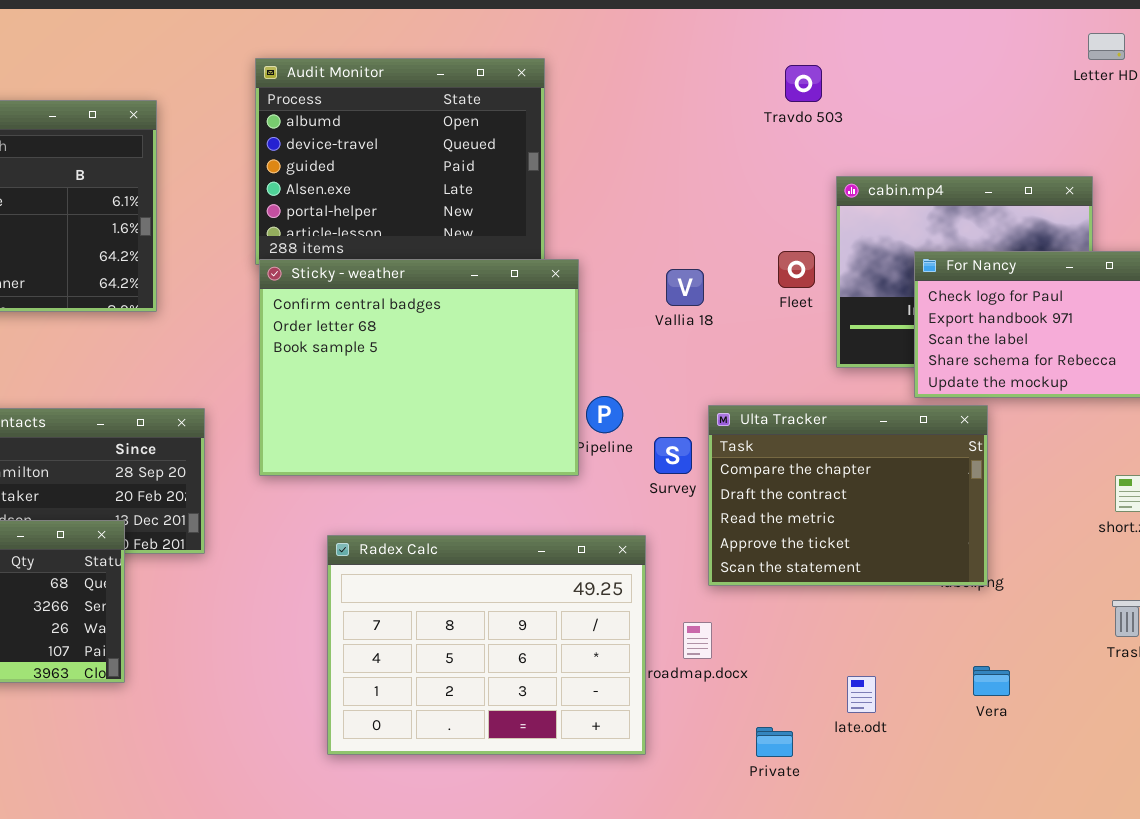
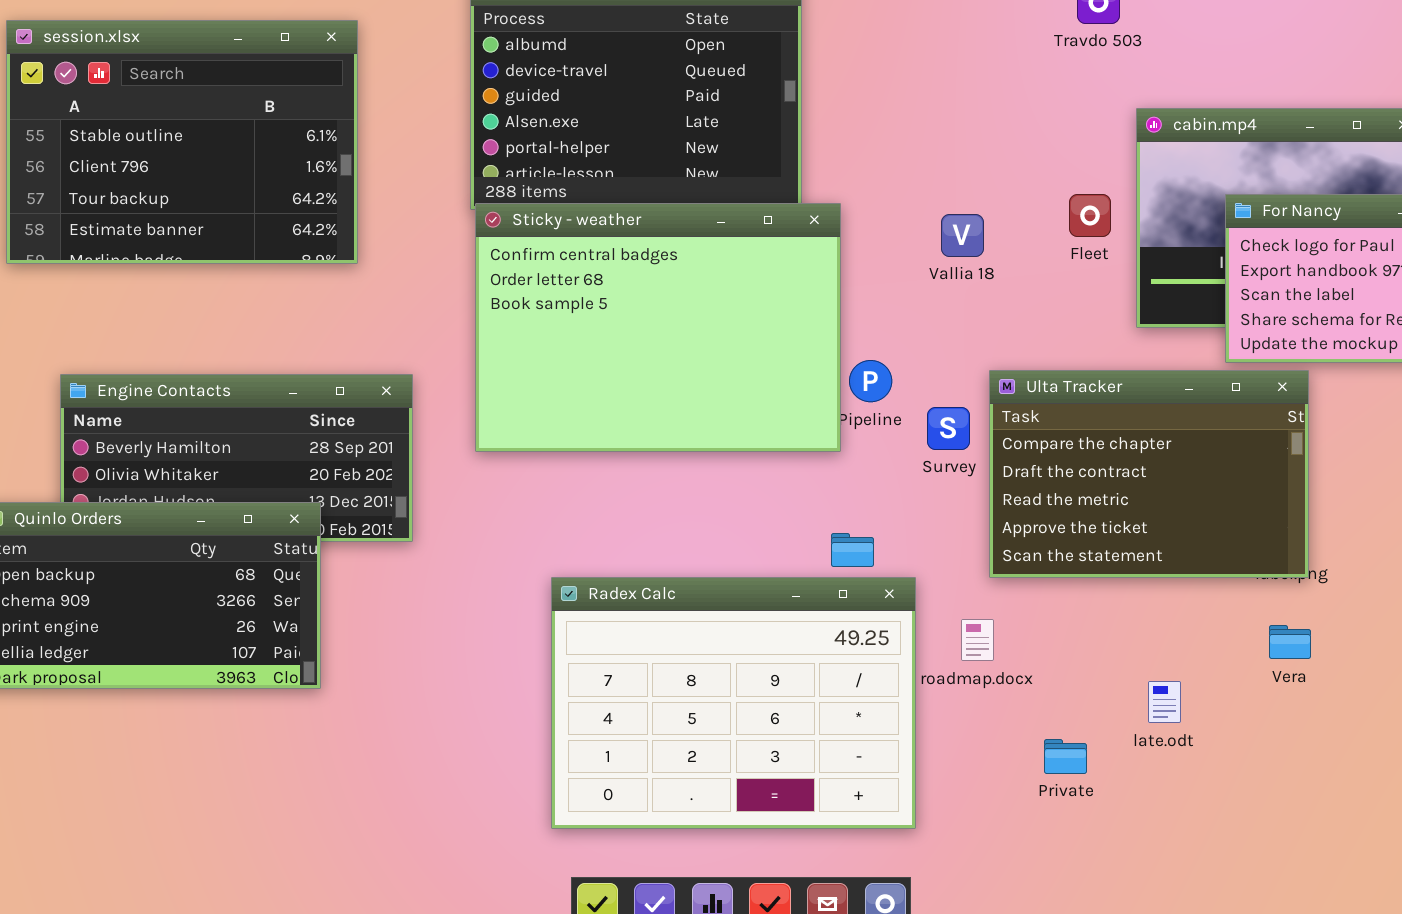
Radex Calc: [327,535,646,755] -> [551,577,916,829], moved
Vera: [973,666,1010,696] -> [1269,625,1311,659], moved

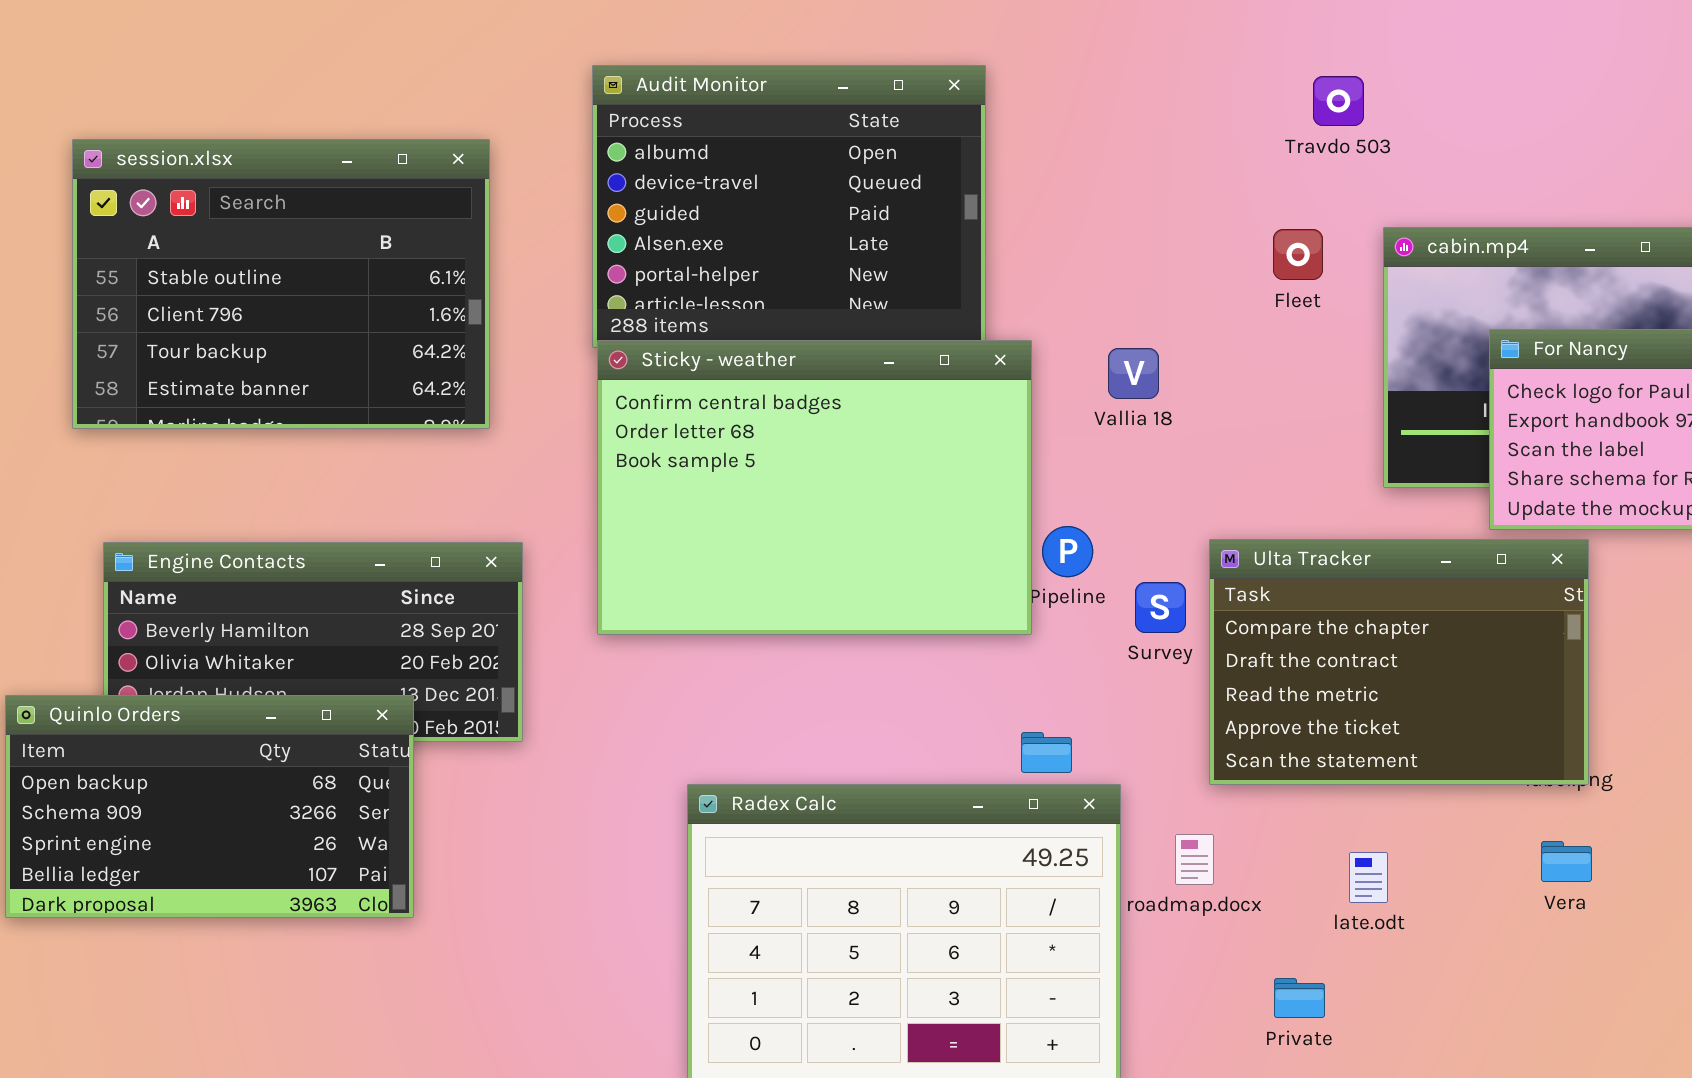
session.xlsx: [6,20,358,264] -> [72,139,490,429], moved
Fleet: [1069,194,1111,237] -> [1273,229,1323,280], moved
Vallia 18: [941,214,984,257] -> [1108,348,1159,399], moved
late.odt: [1148,681,1181,723] -> [1349,852,1388,903], moved

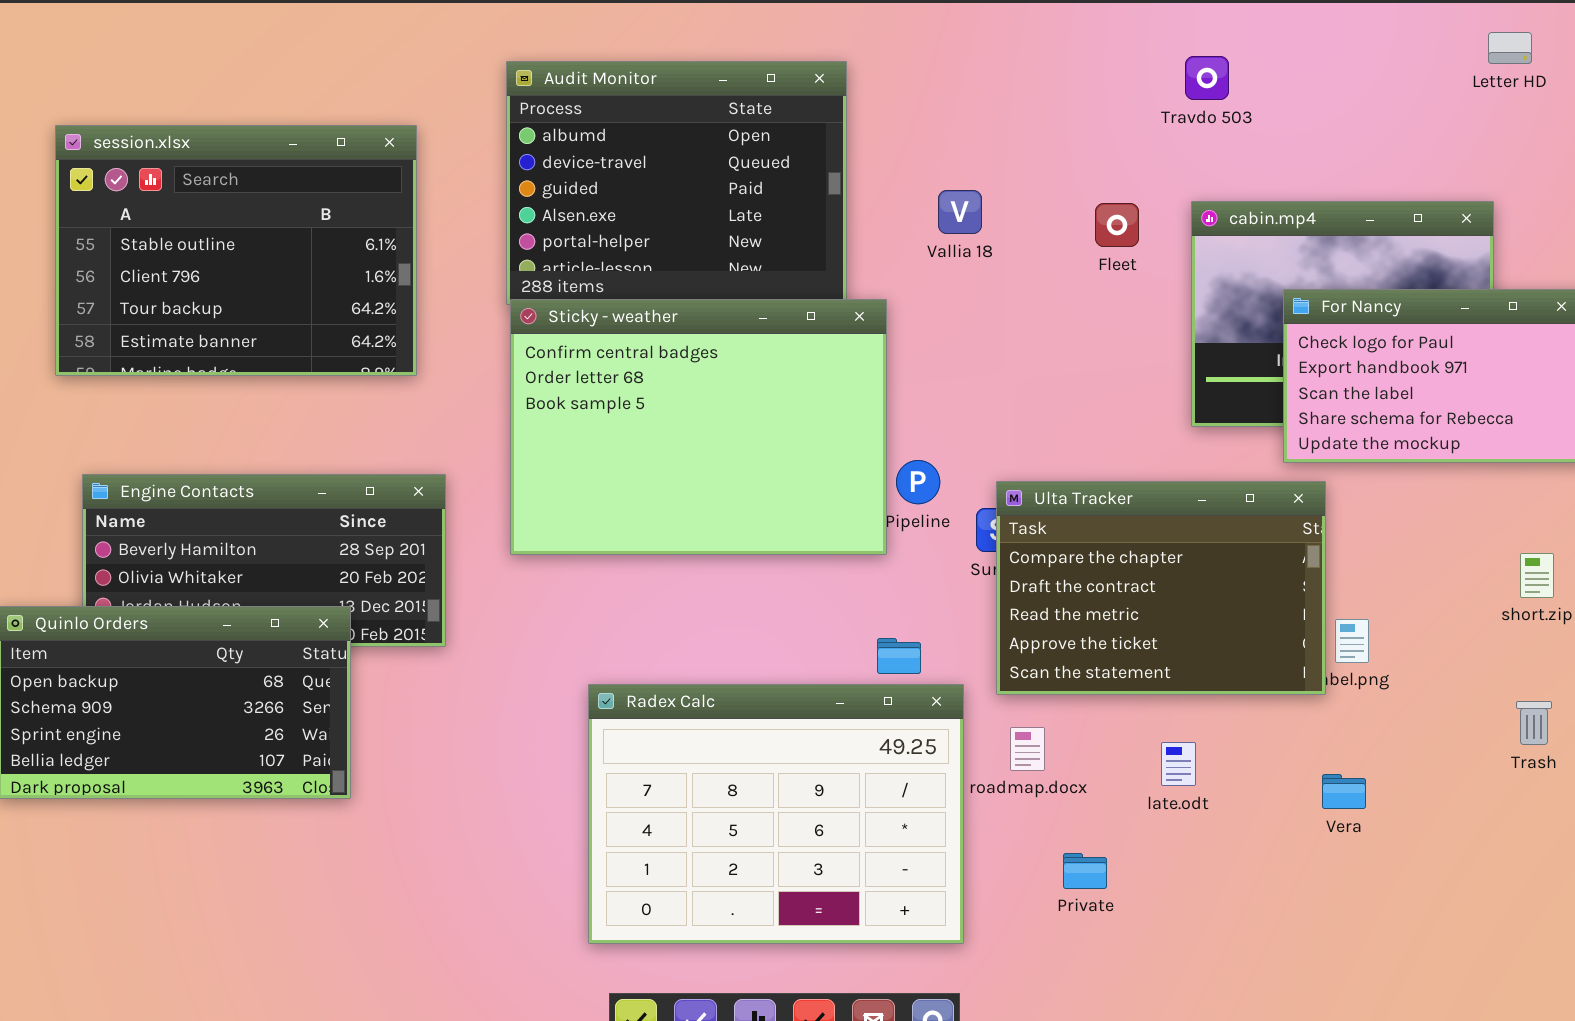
Travdo 503: [1313,76,1364,126] -> [1185,56,1229,100], moved
Vallia 18: [1108,348,1159,399] -> [938,190,982,234], moved
Ulta Tracker: [1209,539,1589,785] -> [996,481,1326,695], moved
Vera: [1541,841,1592,882] -> [1322,774,1366,809], moved
Private: [1274,978,1325,1018] -> [1063,853,1107,889], moved

